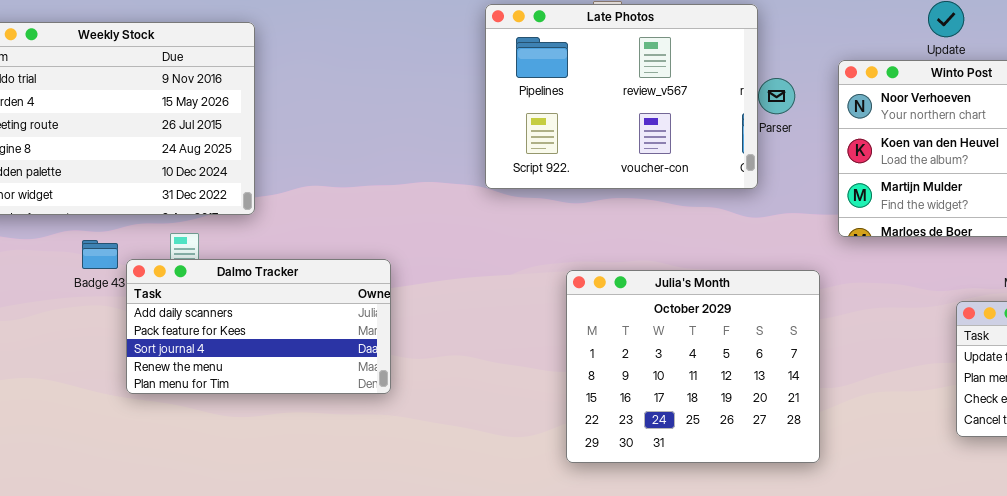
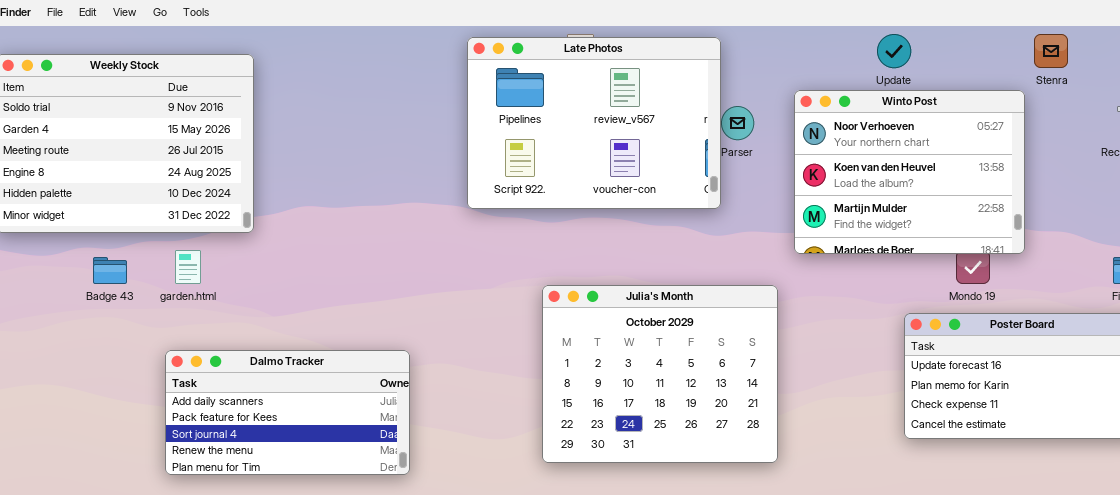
Dalmo Tracker: [126,259,391,394] -> [165,350,410,475], moved

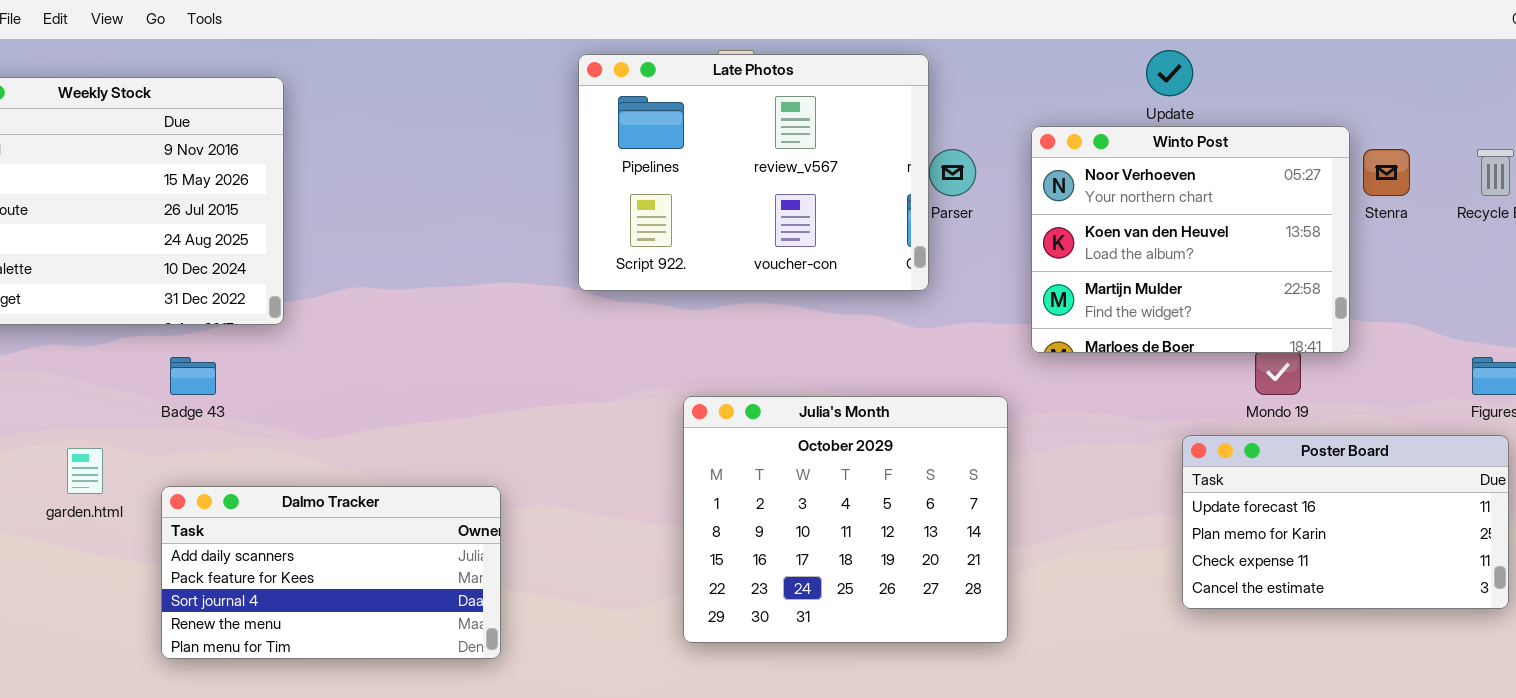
Stenra: [1034,34,1068,68] -> [1363,149,1410,196], moved
garden.html: [175,250,201,284] -> [67,448,103,494], moved
Badge 43: [93,257,127,284] -> [170,357,216,395], moved

